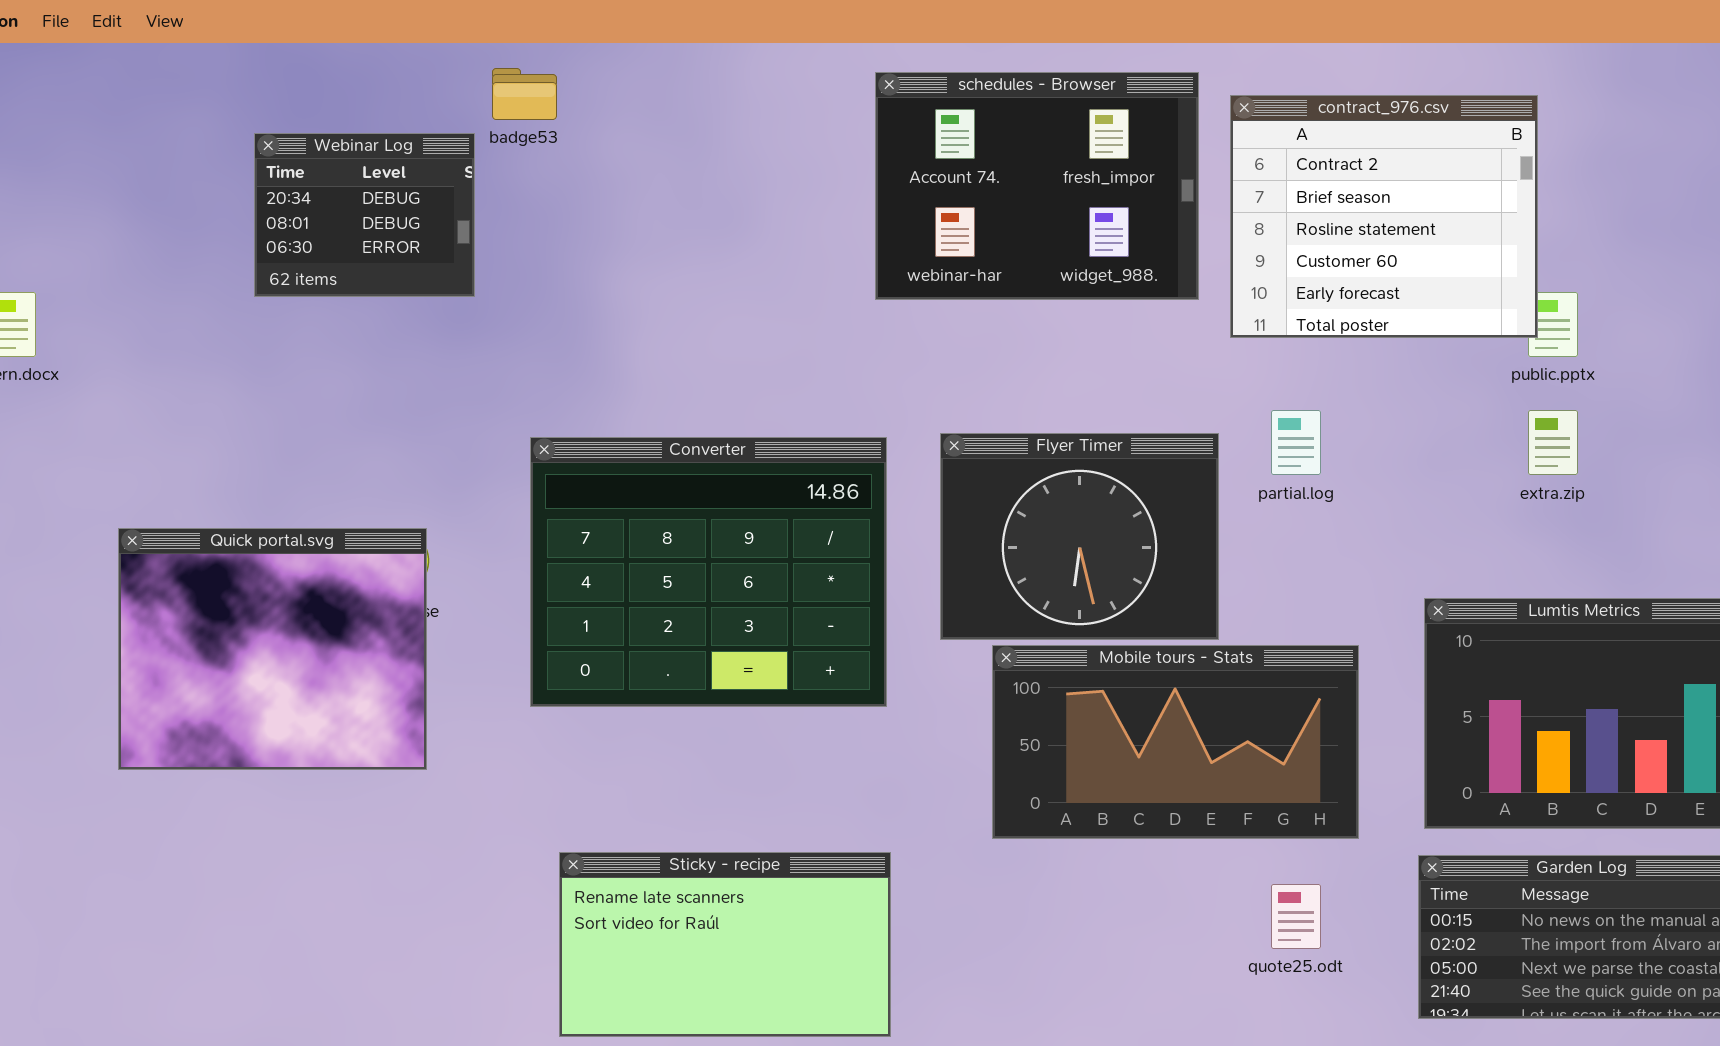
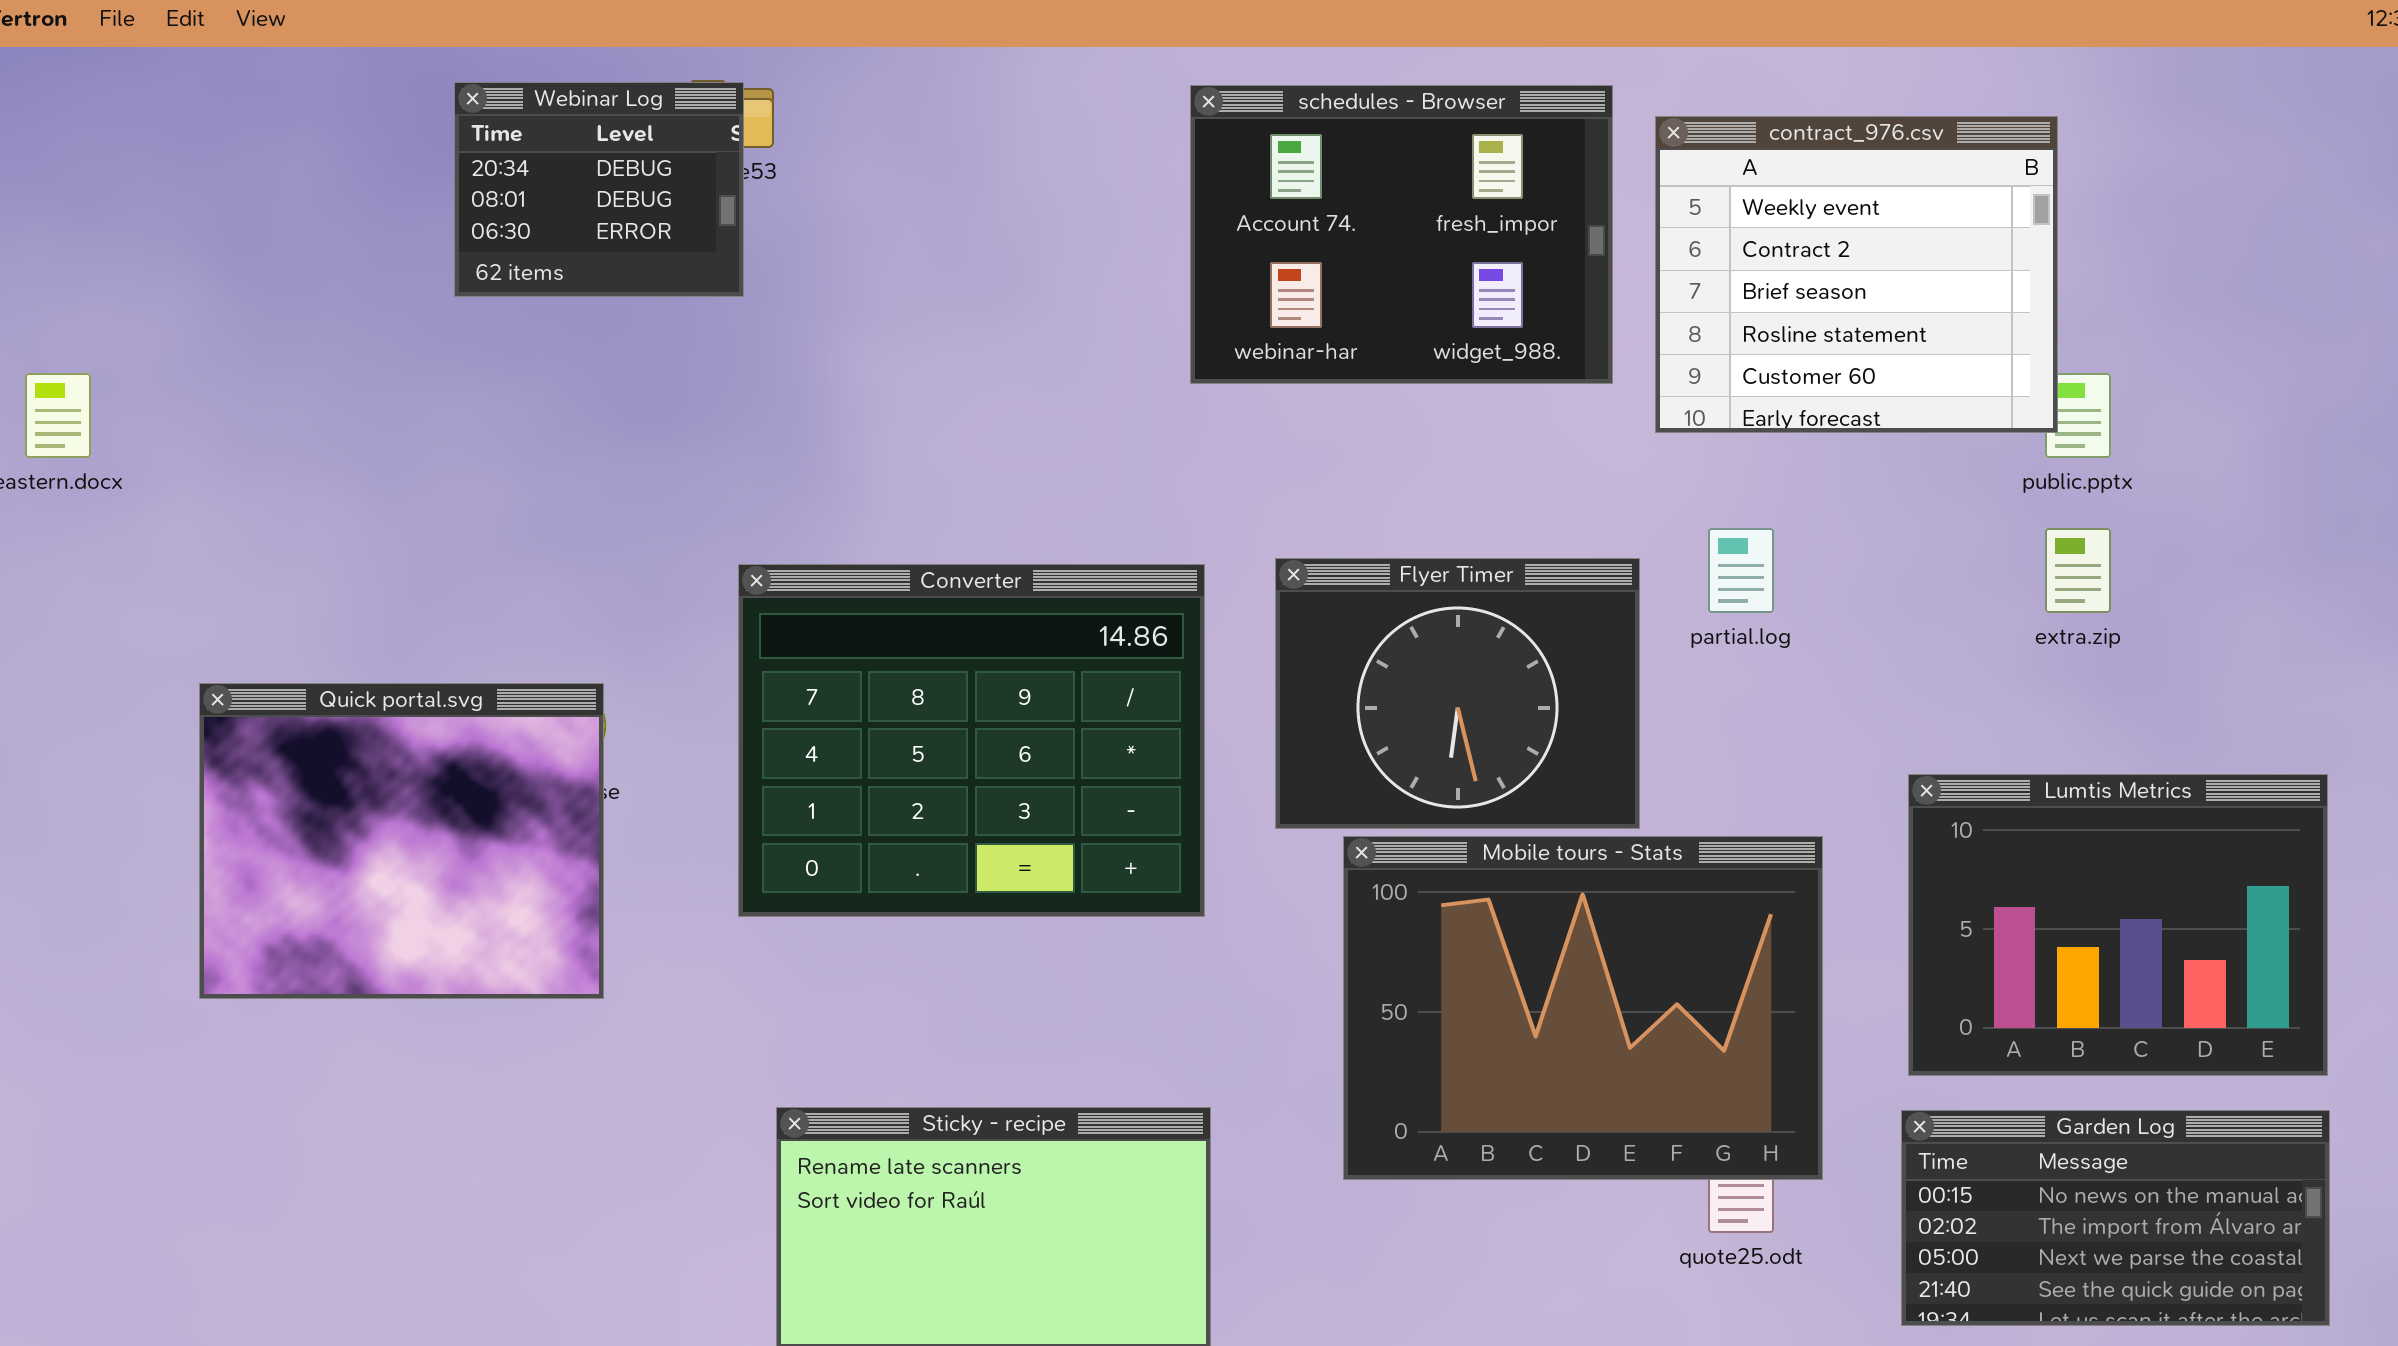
contract_976.csv: [1230,95,1538,338] -> [1655,116,2058,433], scrolled up 1 row
Webinar Log: [254,133,475,297] -> [454,82,744,297], moved
Mobile tours - Stats: [992,645,1359,839] -> [1343,836,1823,1180], resized

